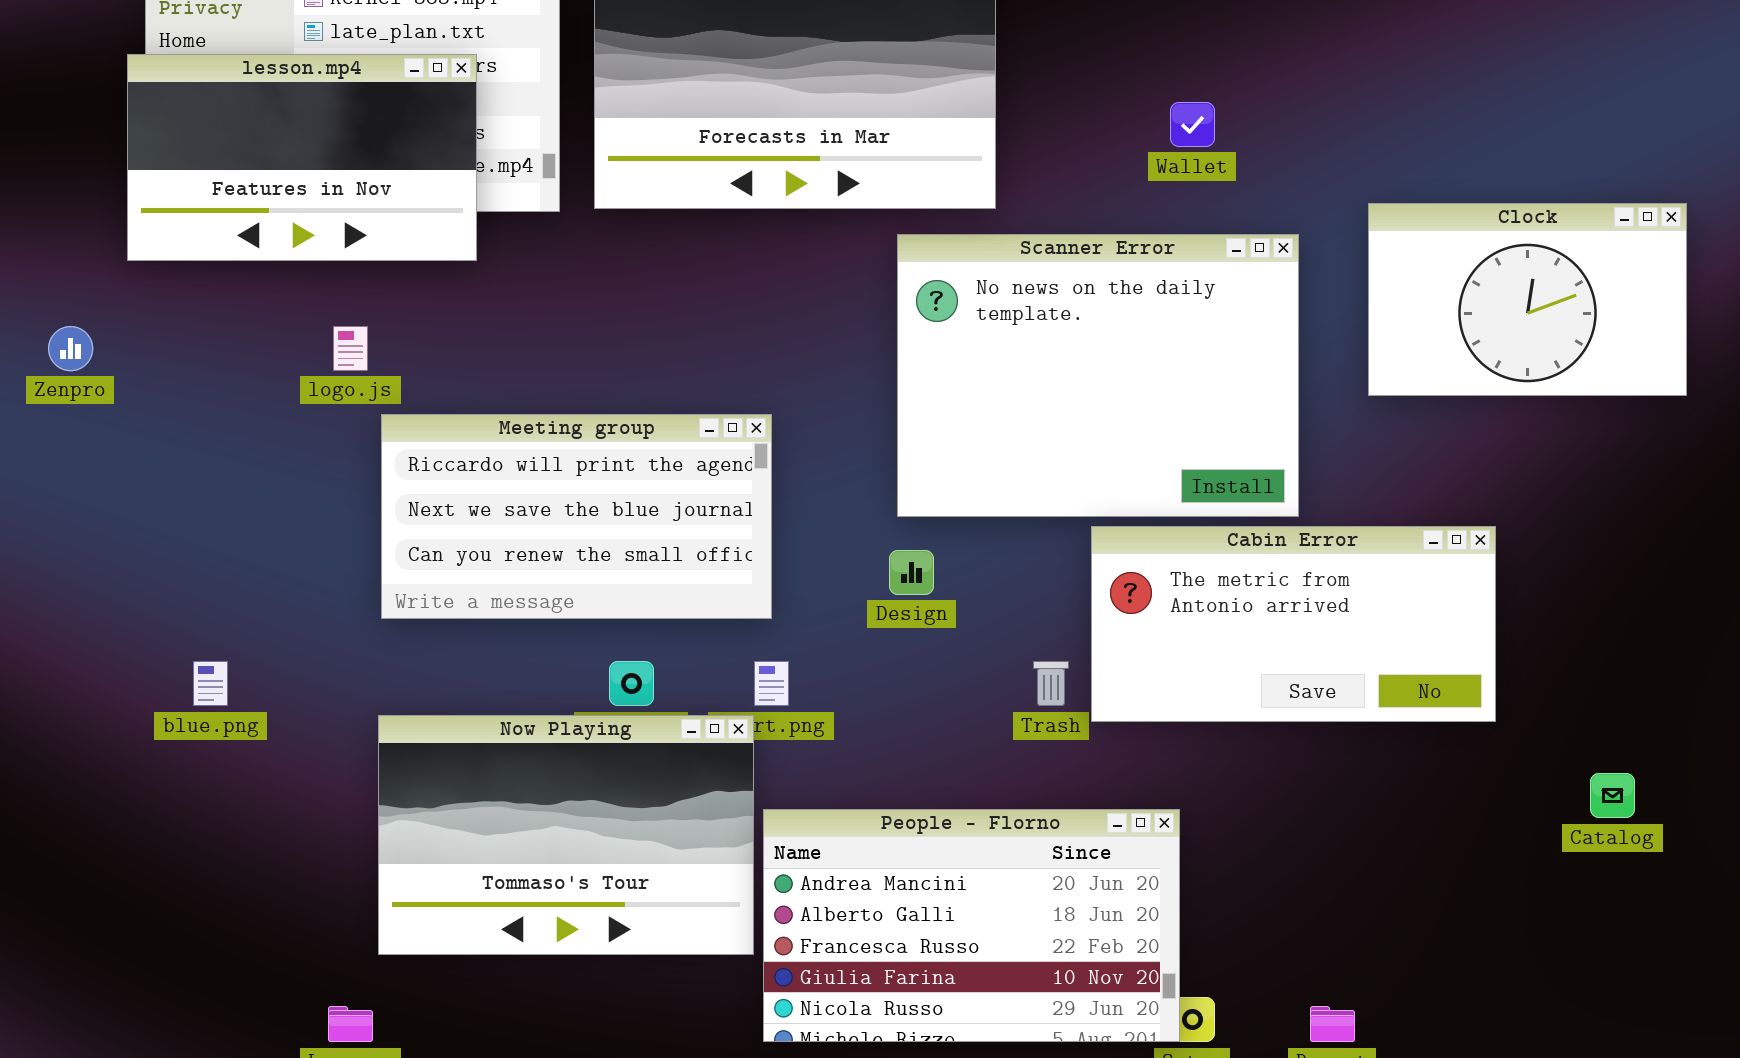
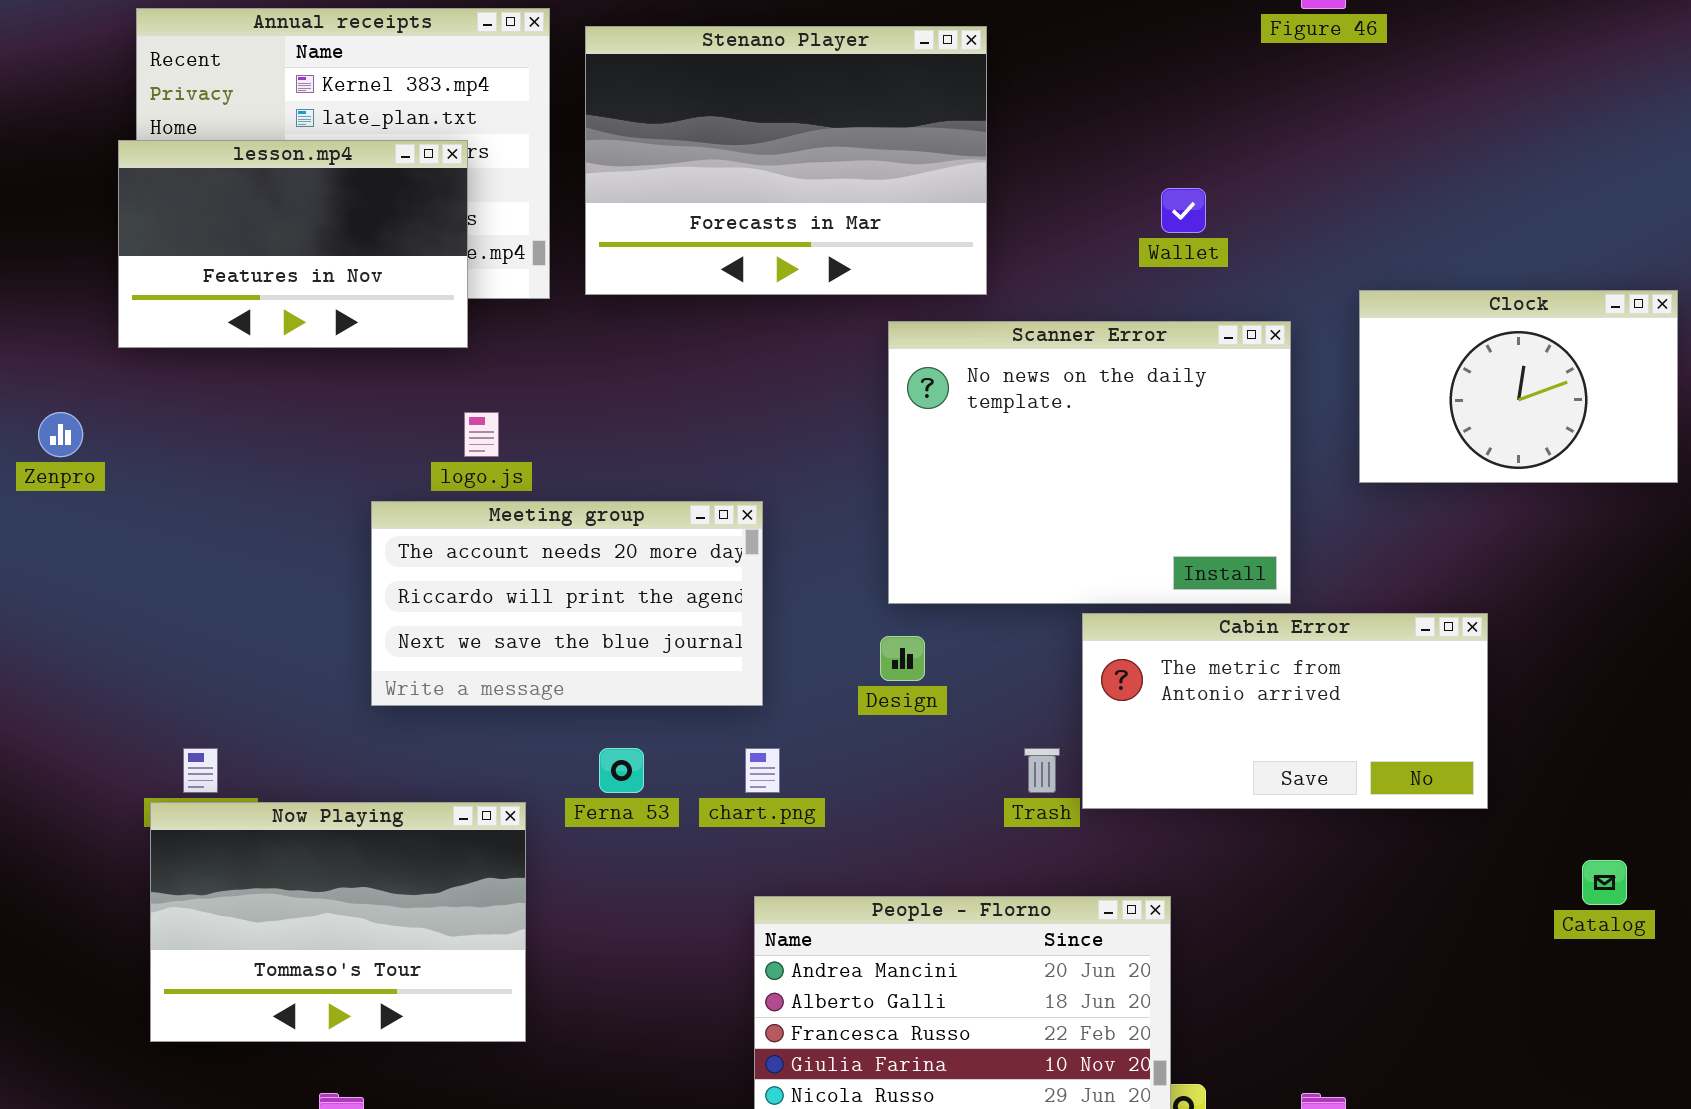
logo.js: [333,326,368,371] -> [464,412,499,457], moved
Meeting group: [381,414,772,619] -> [371,501,763,706], scrolled up 1 row
Now Playing: [378,715,754,955] -> [150,802,526,1042], moved

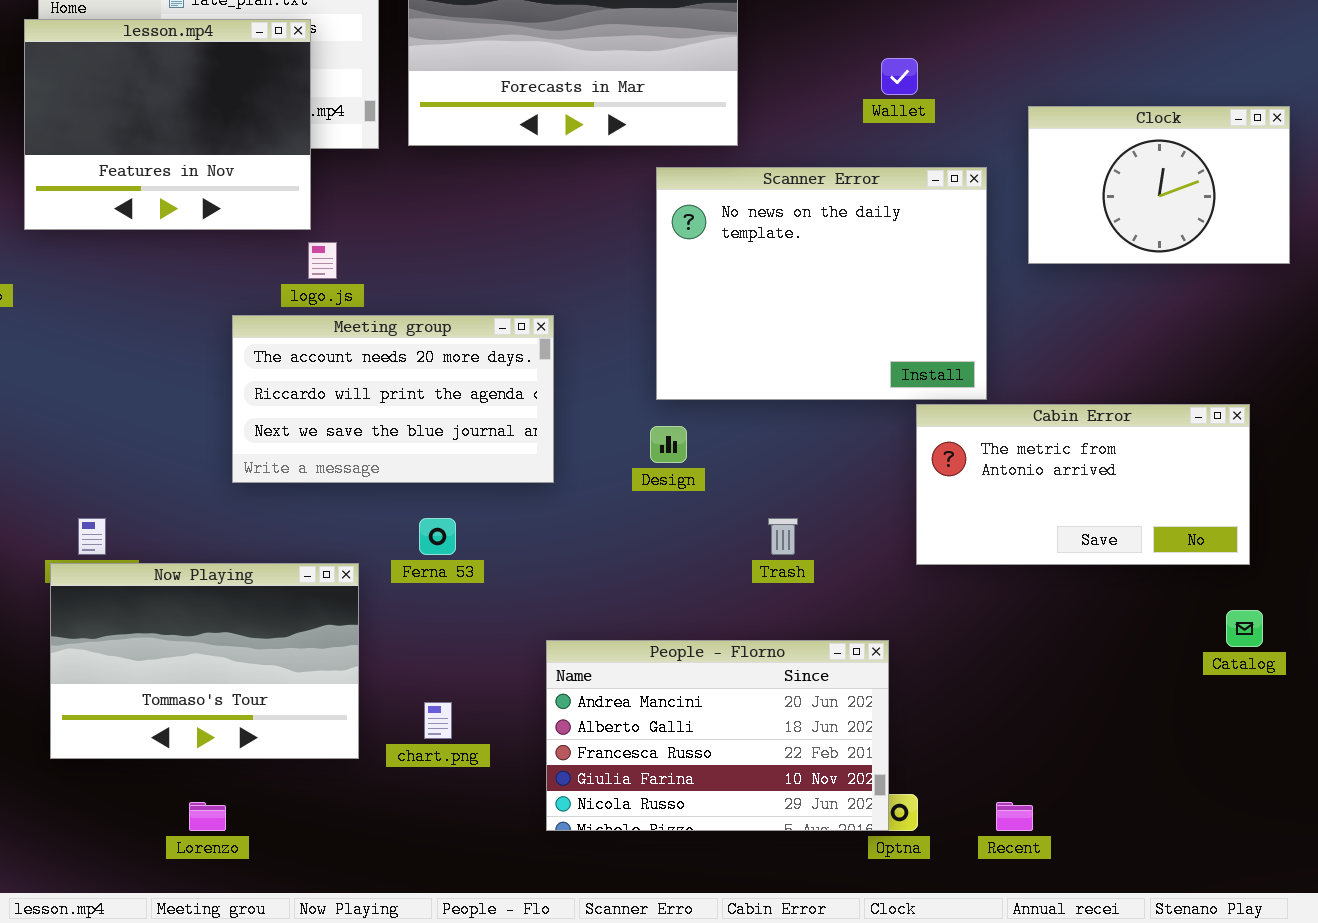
lesson.mp4: [118,140,468,348] -> [24,19,311,230], resized
Clock: [1359,290,1678,483] -> [1028,106,1290,264], moved
Cabin Error: [1082,613,1488,809] -> [916,404,1250,565], moved
chart.png: [745,748,780,793] -> [424,702,452,739], moved

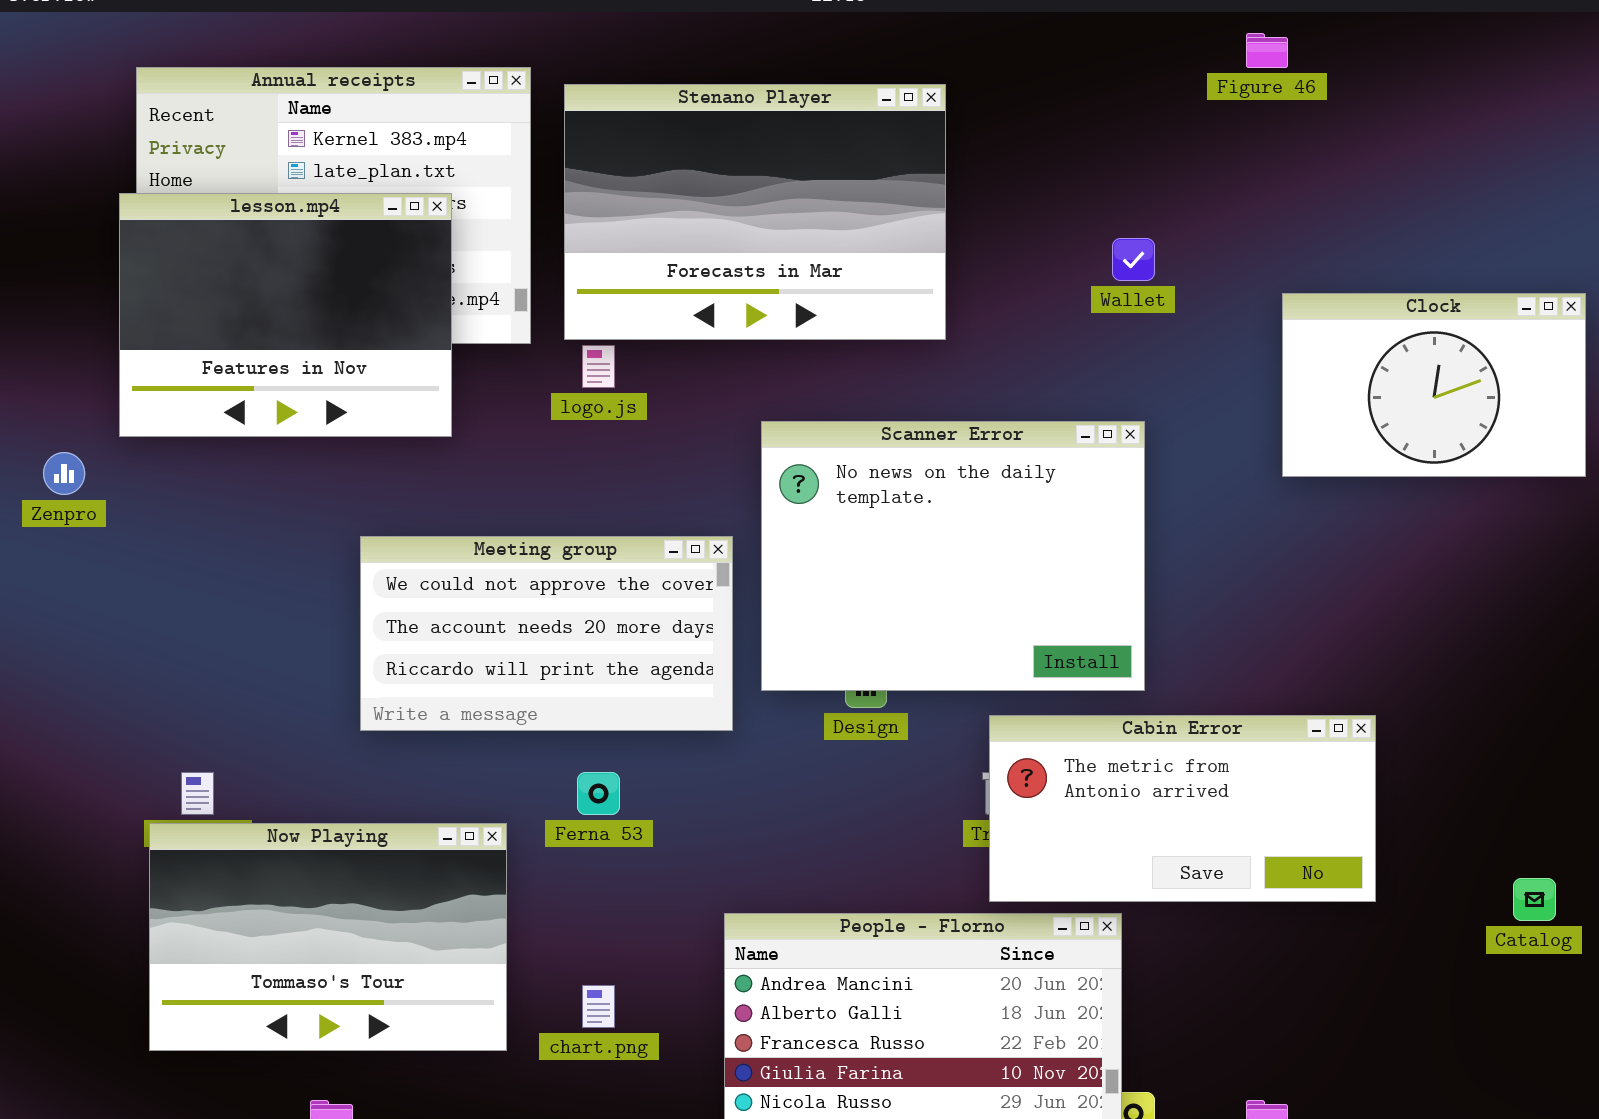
Scanner Error: [656,167,987,400] -> [761,421,1145,691], moved
logo.js: [308,242,337,279] -> [582,345,615,388], moved
Meeting group: [232,315,554,483] -> [360,536,733,731], scrolled up 1 row
Cabin Error: [916,404,1250,565] -> [989,715,1376,902], moved

